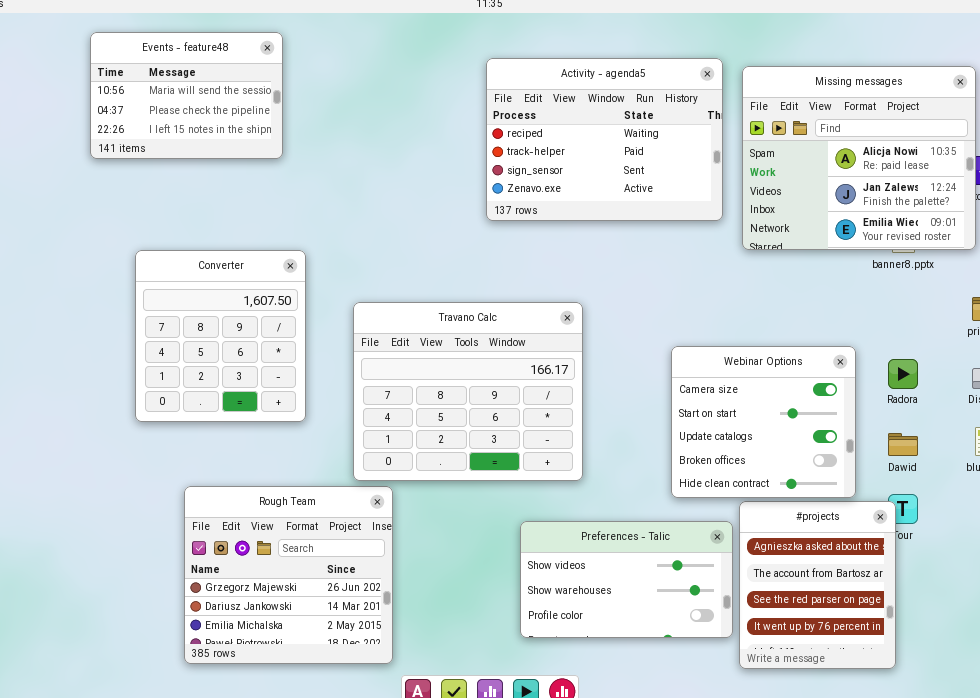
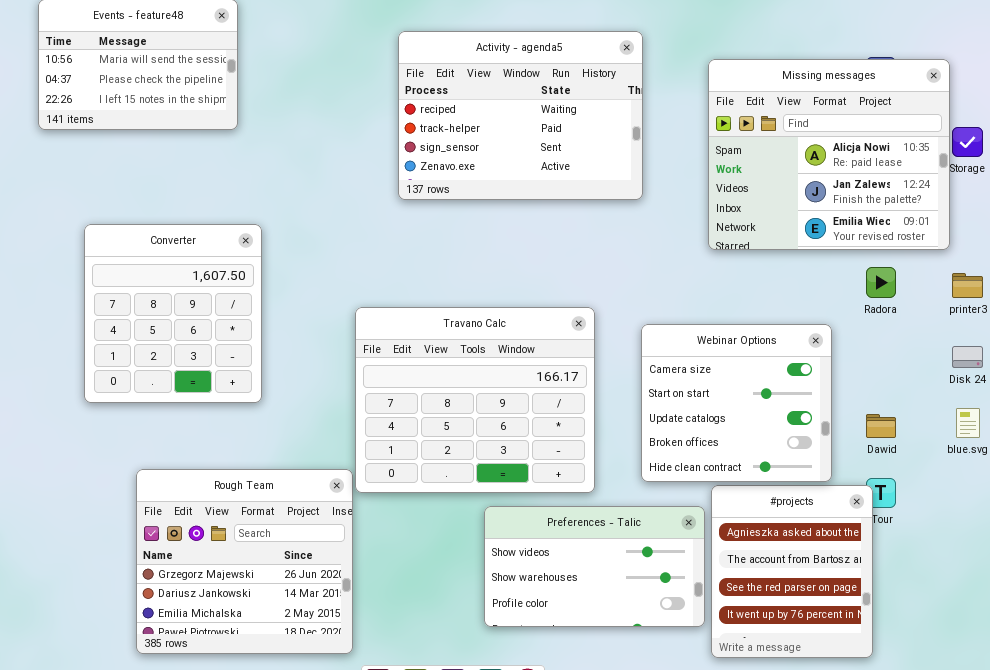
Activity - agenda5: [486,58,723,221] -> [398,31,643,200], moved
Missing messages: [742,66,976,250] -> [708,59,950,250], moved
Travano Calc: [353,302,583,481] -> [355,307,595,493], moved
Radora: [888,359,918,389] -> [866,267,896,298], moved

